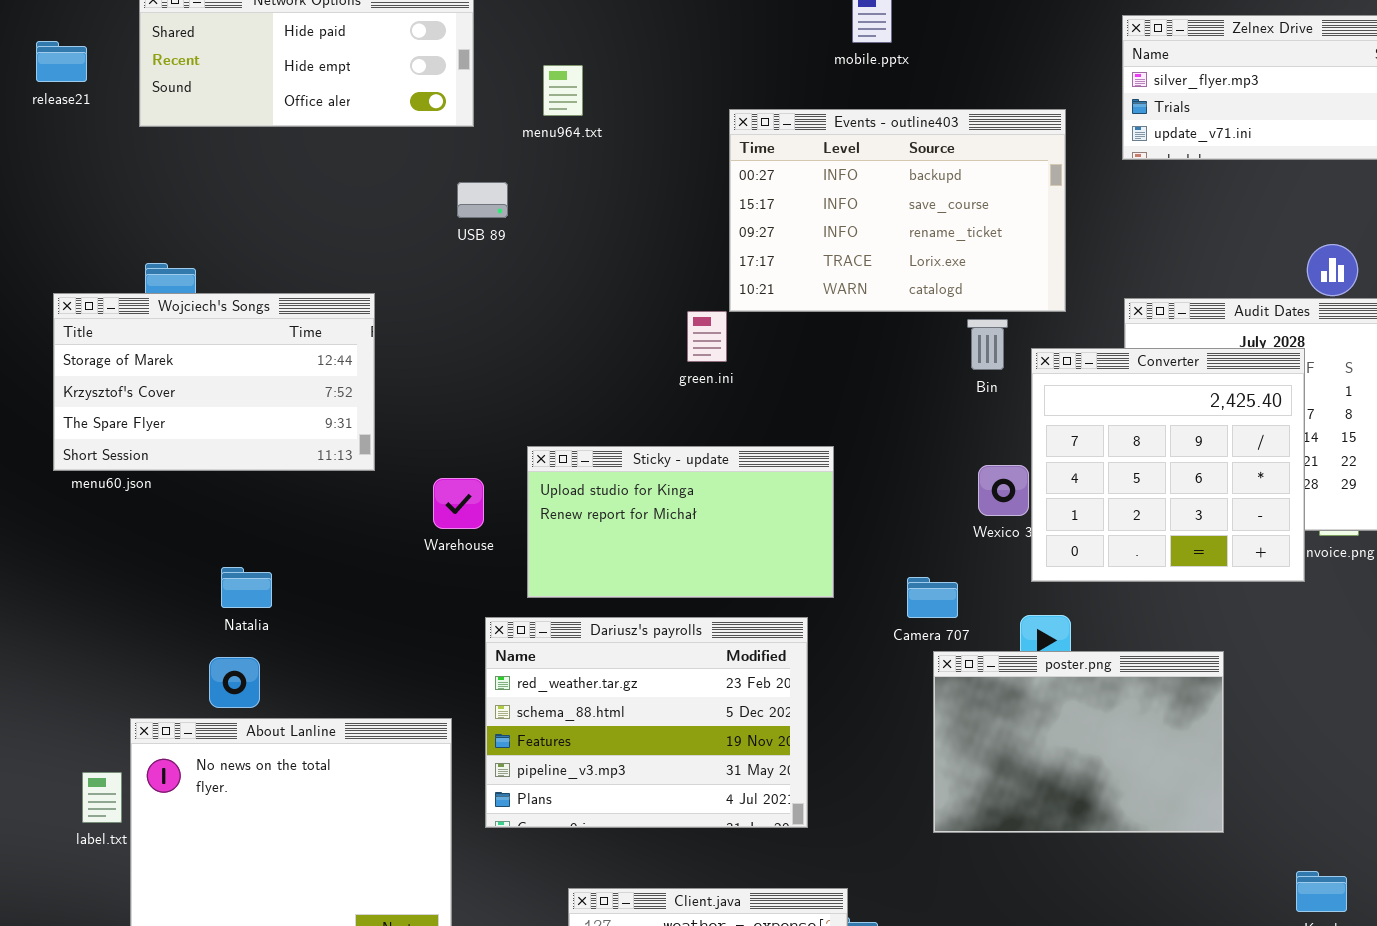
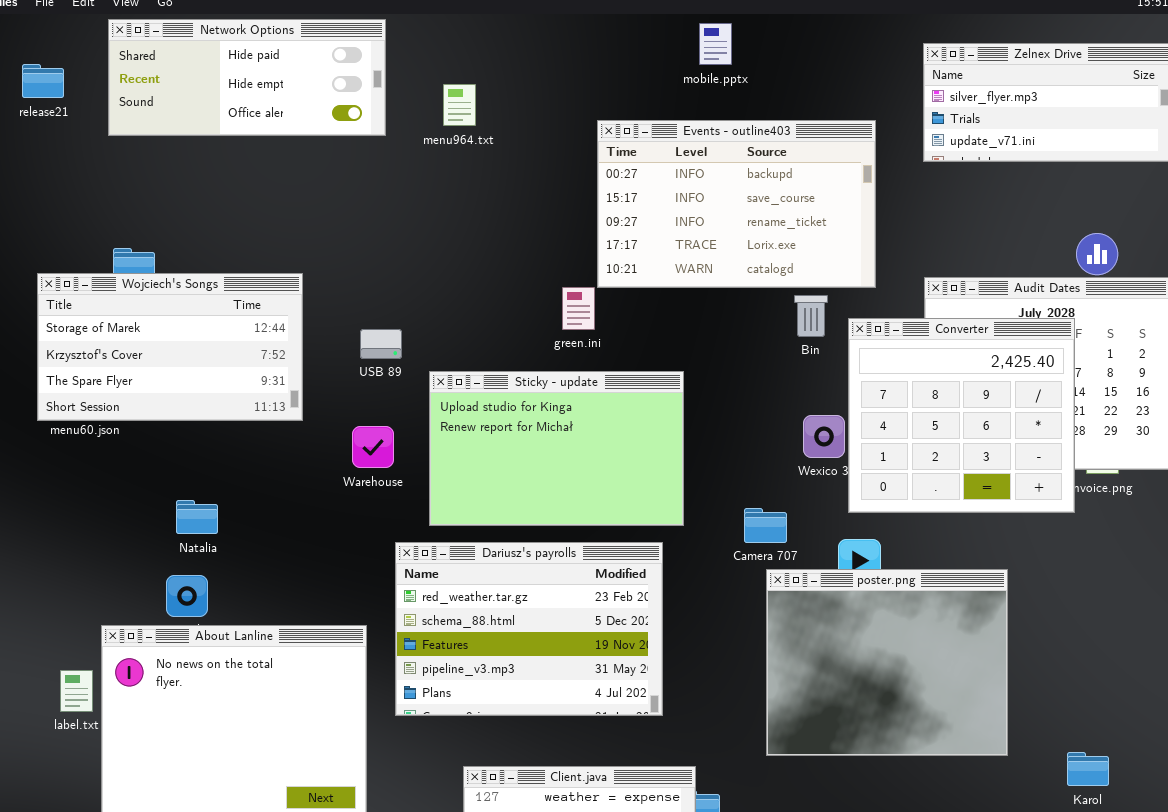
USB 89: [457,182,508,218] -> [360,329,402,359], moved
Sticky - update: [527,446,834,598] -> [429,371,684,526], resized
poster.png: [933,651,1224,833] -> [766,569,1008,756], resized

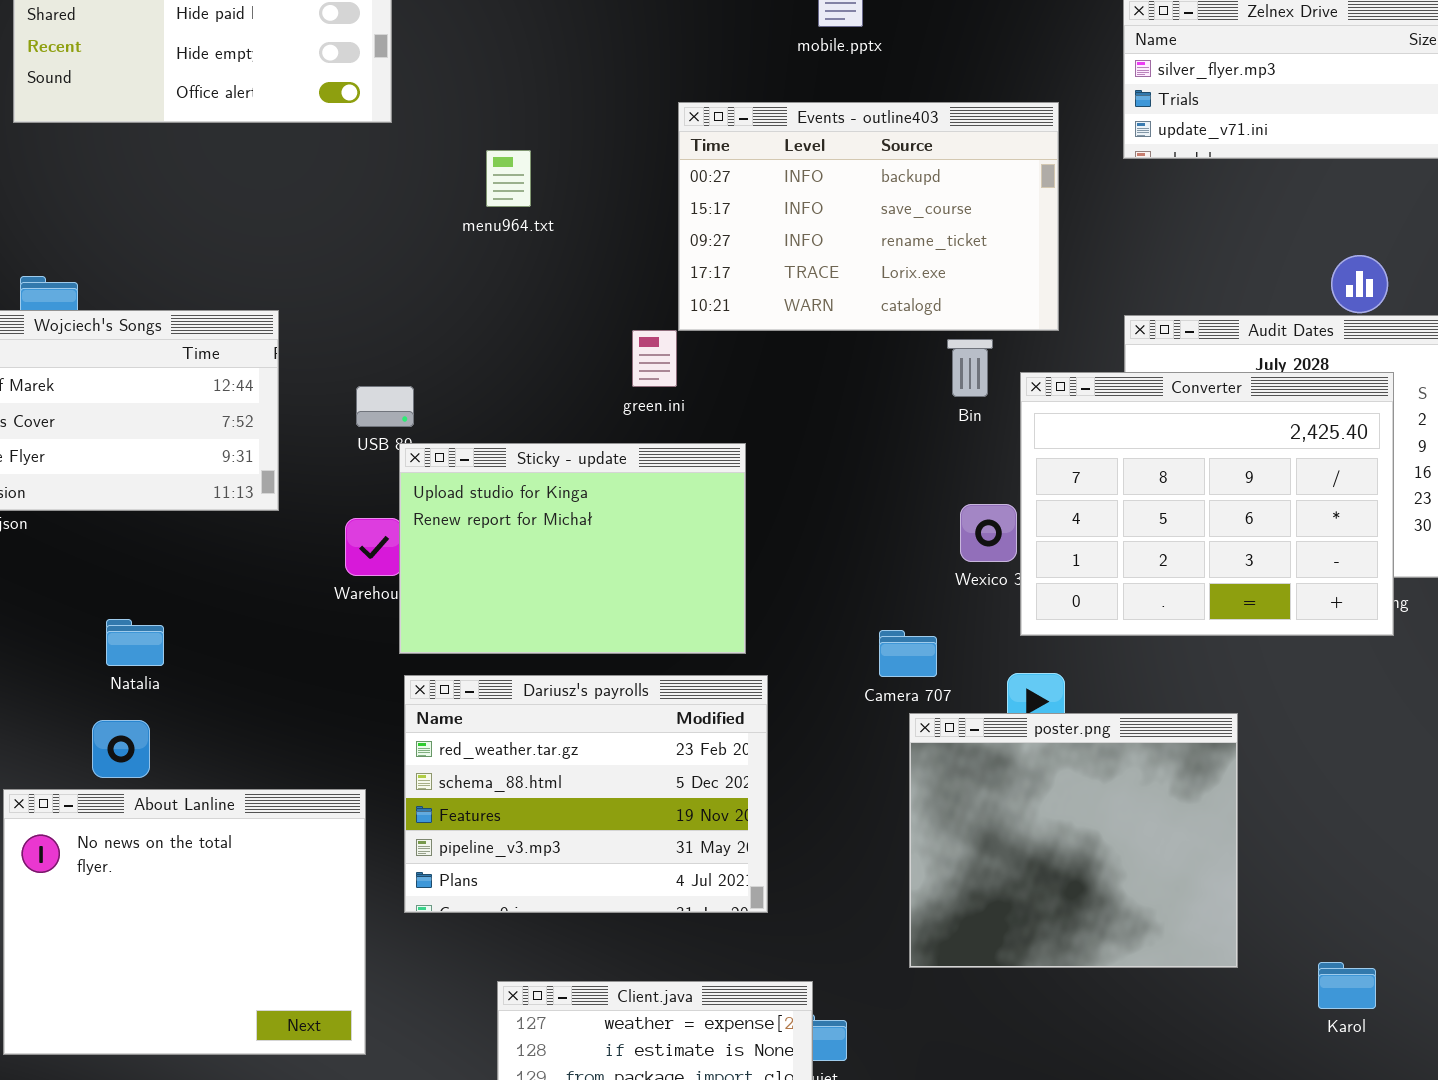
menu964.txt: [443,84,476,126] -> [486,150,531,207], moved
Converter: [848,318,1075,513] -> [1020,372,1394,636], resized
Sticky - update: [429,371,684,526] -> [399,443,746,654], moved

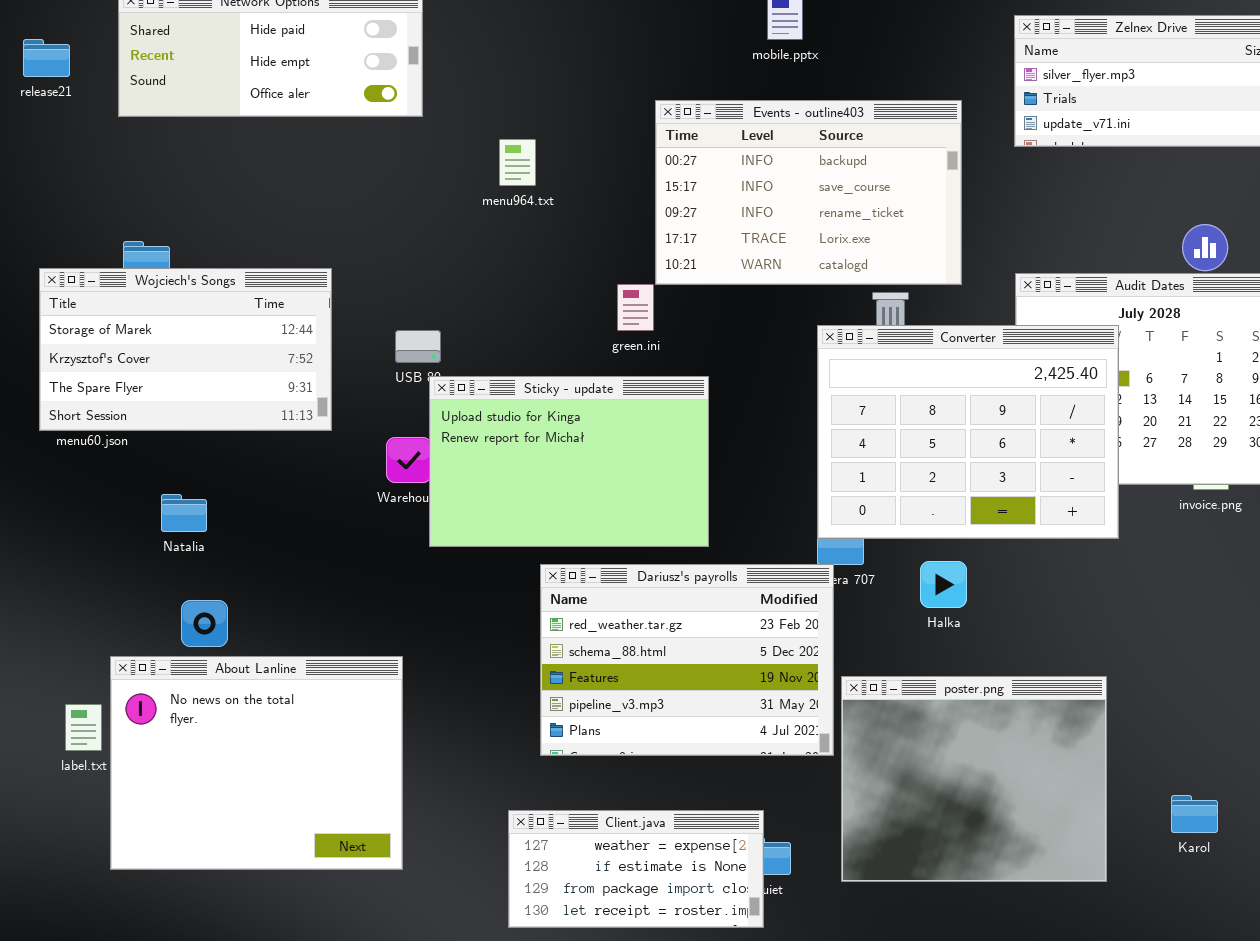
Converter: [1020,372,1394,636] -> [817,325,1119,539], moved
Natalia: [106,619,164,666] -> [161,494,207,532], moved
Dariusz's payrolls: [404,675,768,913] -> [540,564,834,756], moved
poster.png: [909,713,1238,968] -> [841,676,1107,882], moved

